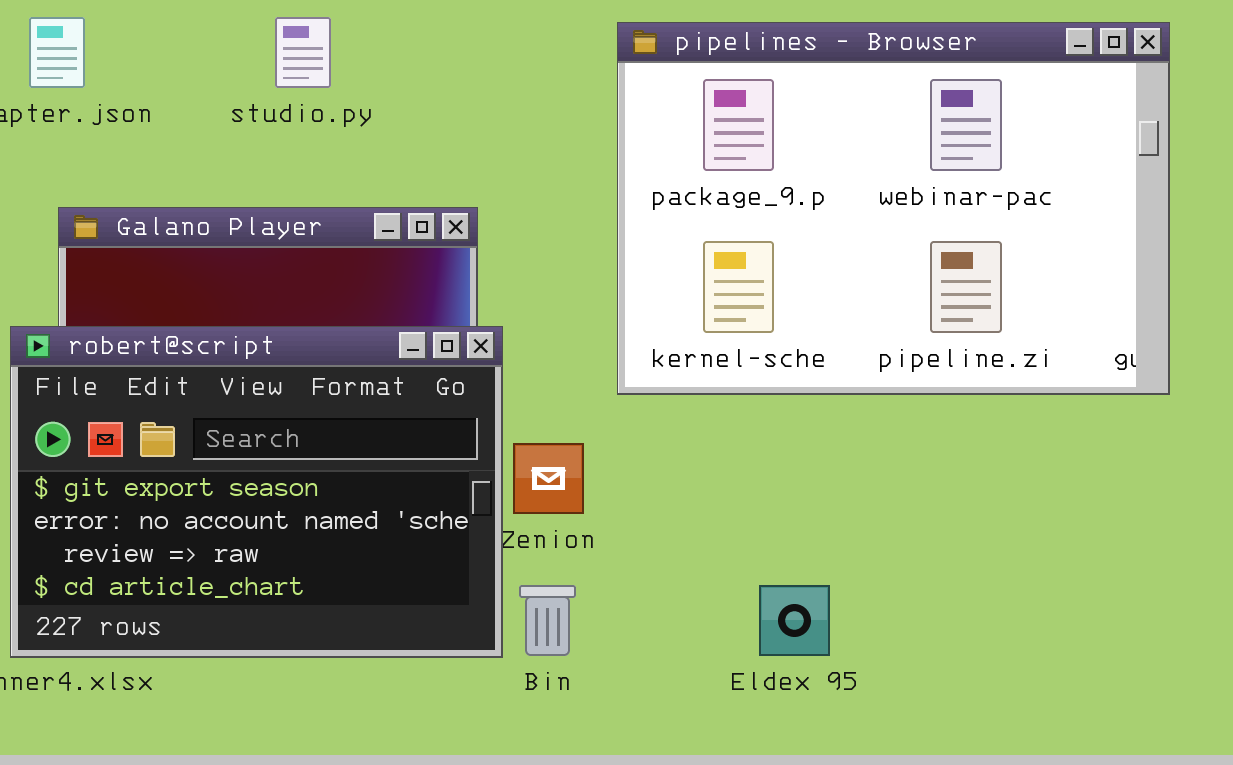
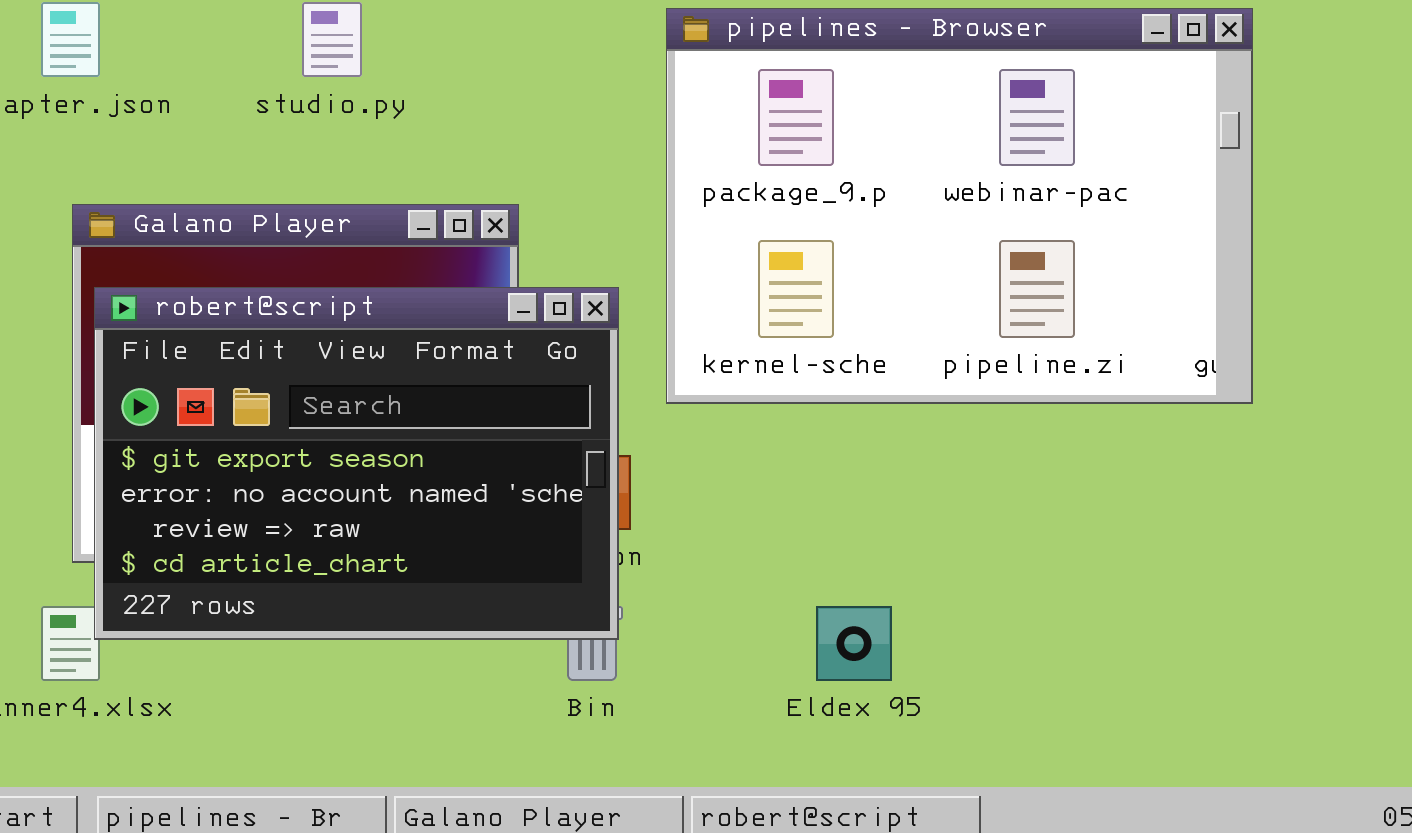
robert@script: [10,326,503,658] -> [94,287,619,640], moved

